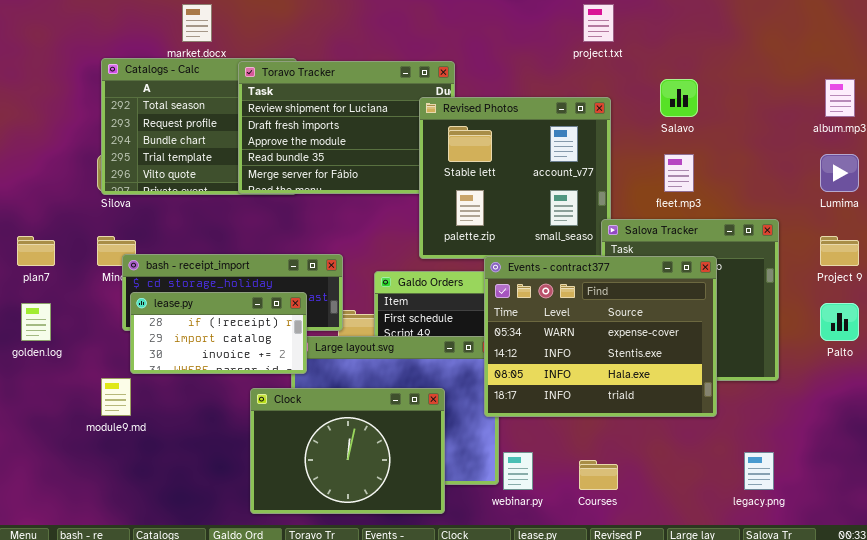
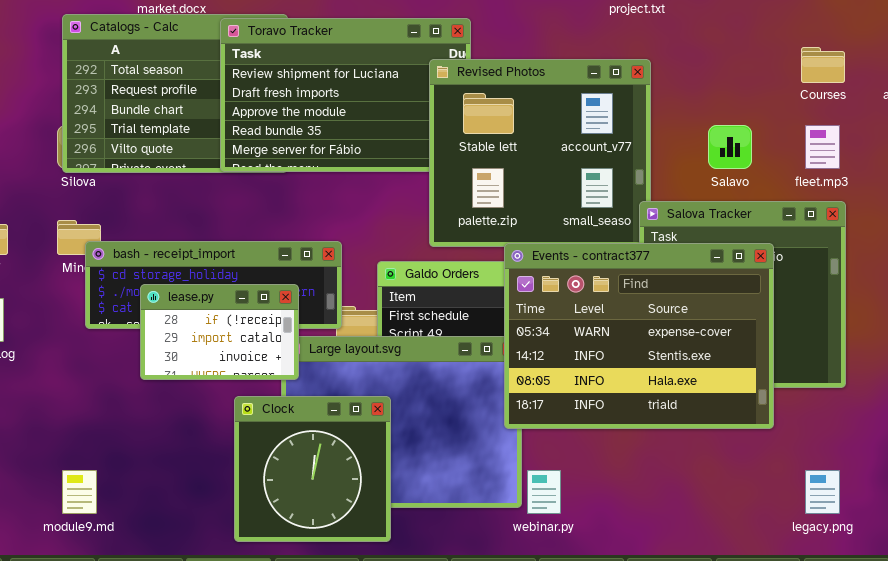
Salavo: [660,79,698,117] -> [708,125,752,169], moved
fleet.mp3: [664,154,694,192] -> [805,125,840,169], moved
lease.py: [130,292,307,374] -> [140,284,299,380], resized
module9.md: [101,378,131,416] -> [62,470,97,514], moved
Clock: [250,388,445,514] -> [234,396,391,542], resized
Courses: [579,460,618,490] -> [801,47,845,83], moved

